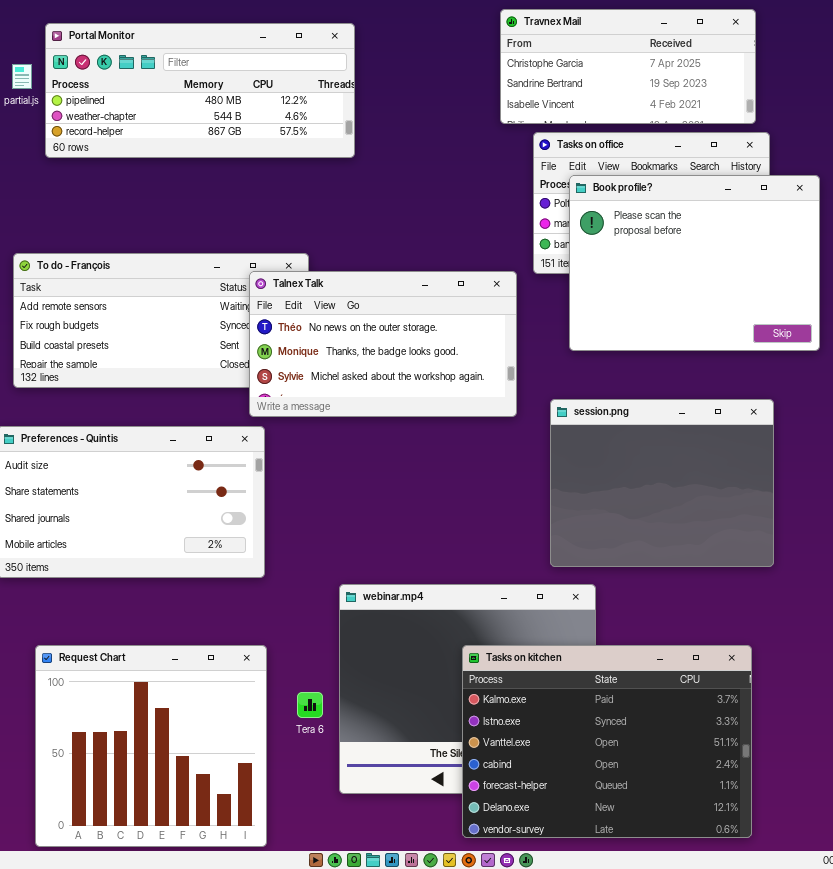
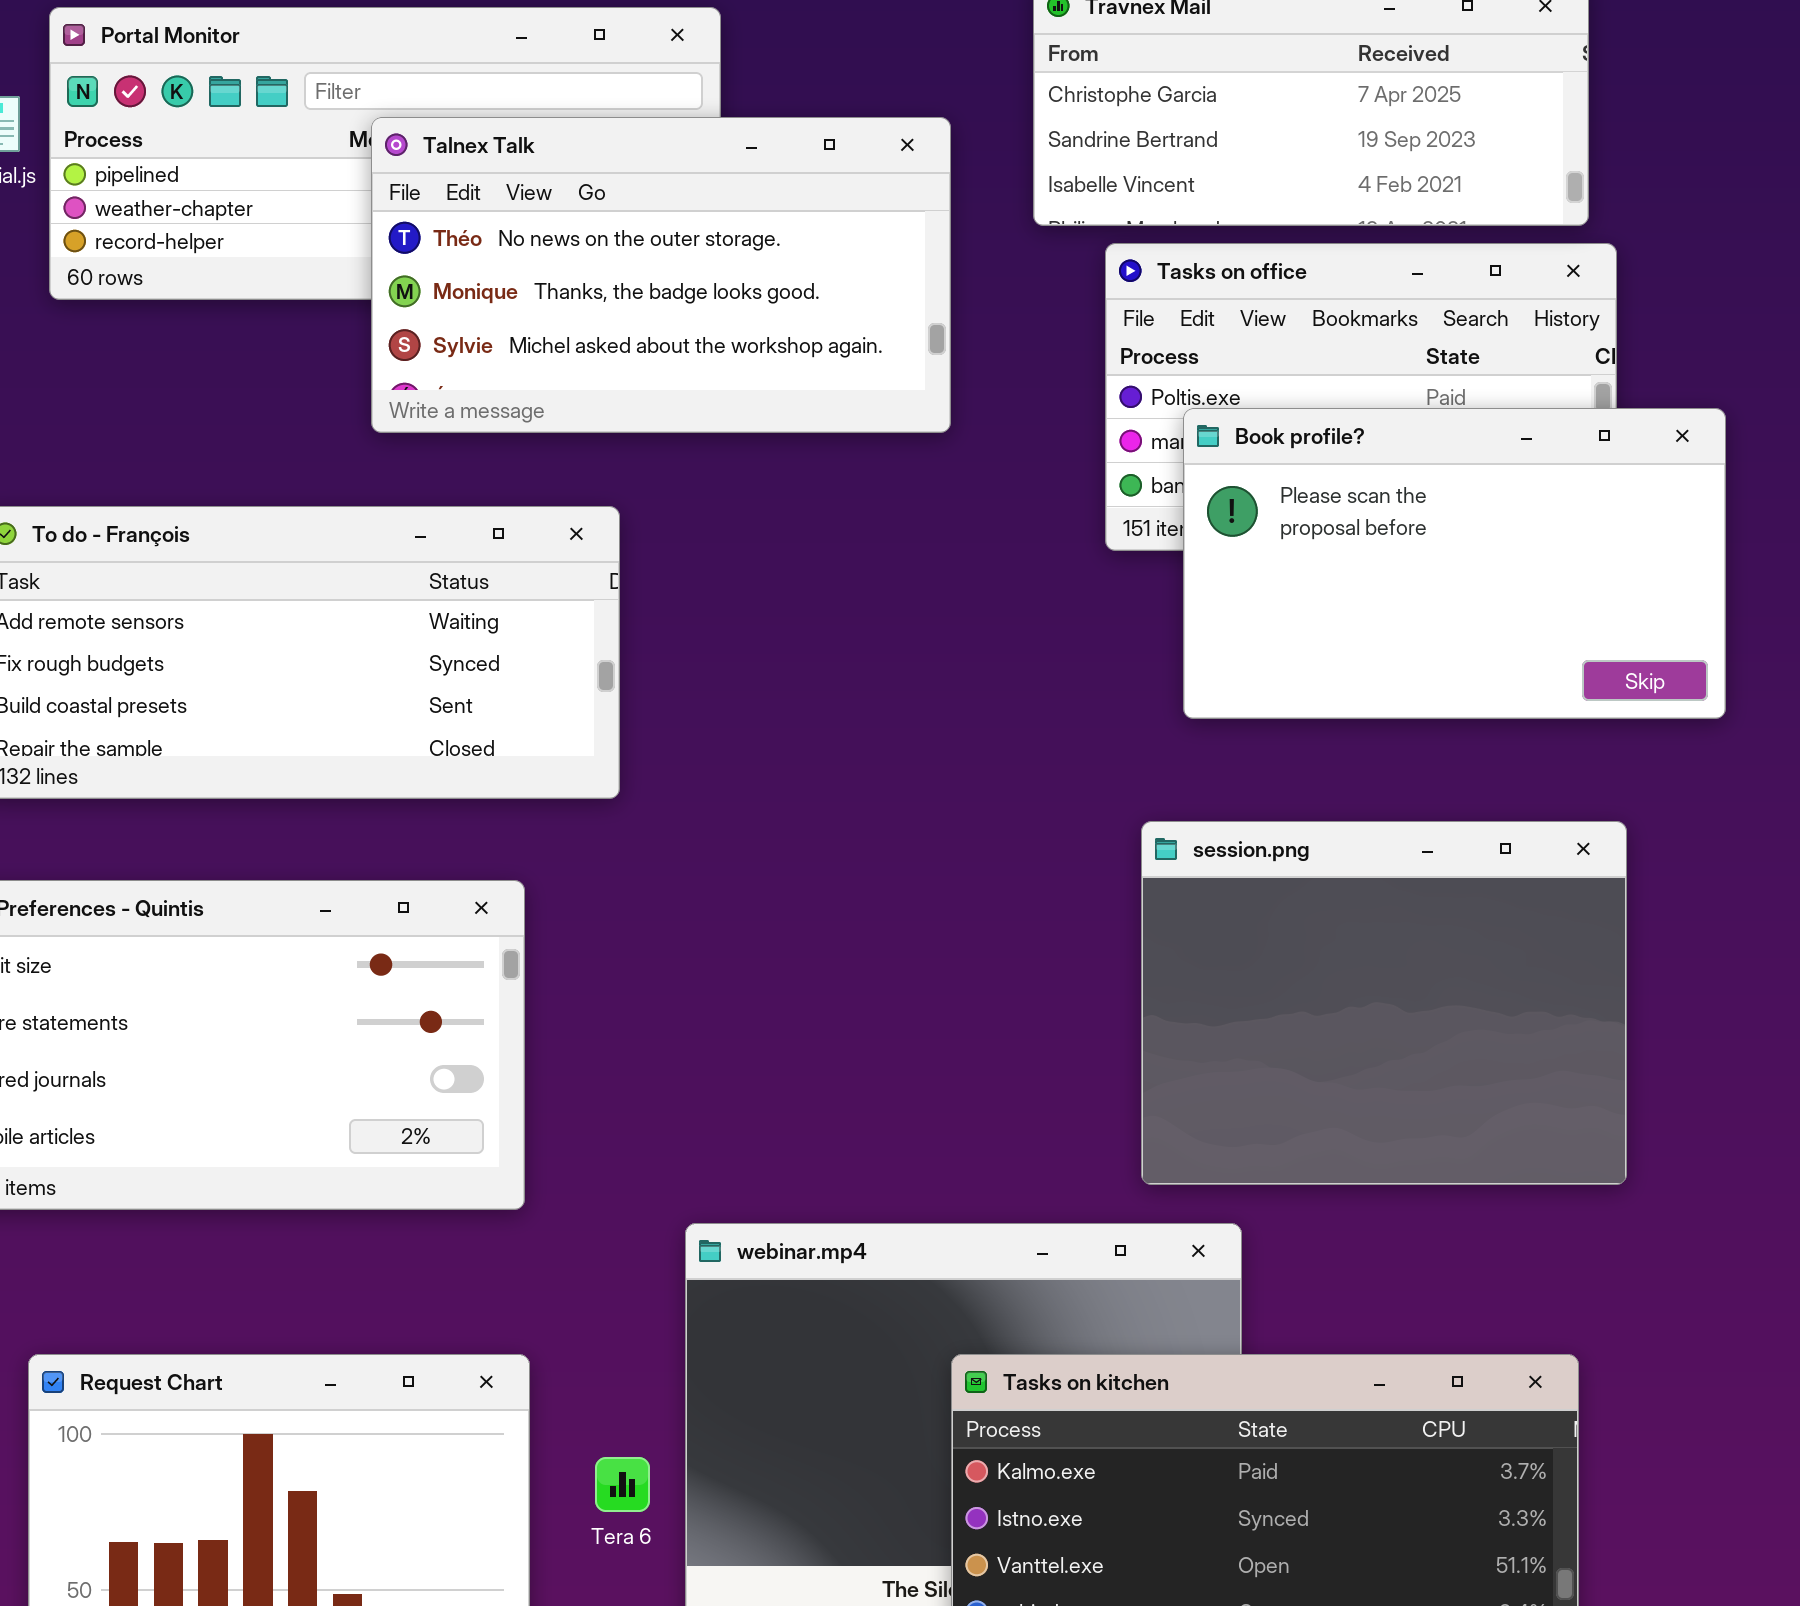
Book profile?: [569,175,820,351] -> [1183,408,1726,719], resized
Talnex Talk: [249,271,517,417] -> [371,117,951,433], moved

